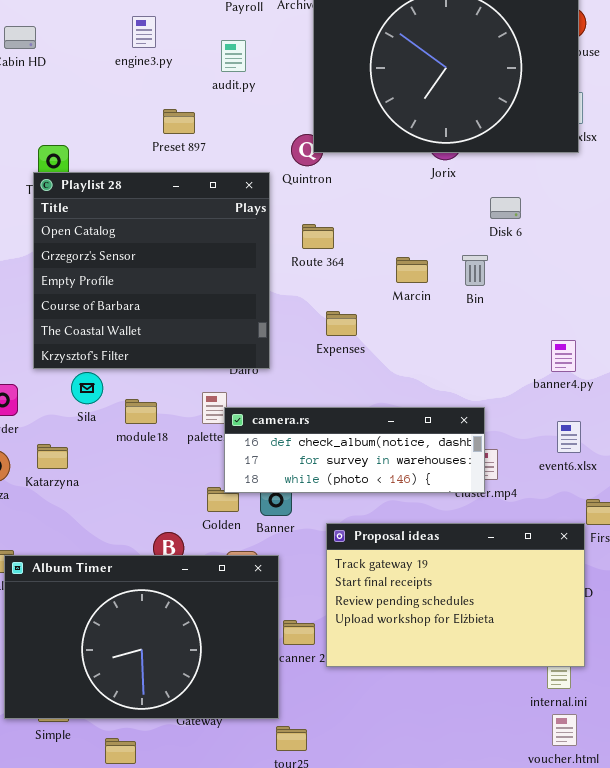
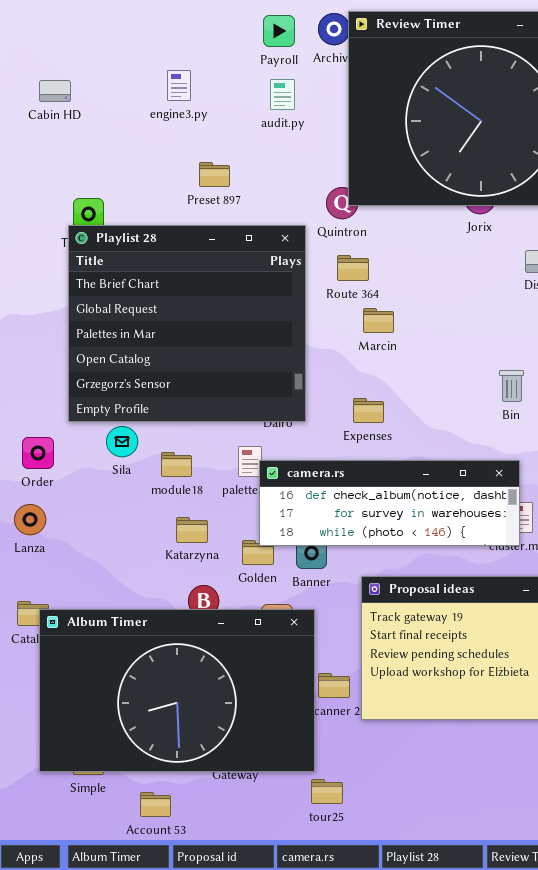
audit.py: [221,40,246,72] -> [270,79,295,110], moved
Playlist 28: [33,172,270,369] -> [68,225,306,422], scrolled up 3 rows
Route 364: [302,224,334,249] -> [337,255,369,281], moved
Bin: [462,255,488,286] -> [499,370,524,402], moved
Marcin: [396,257,428,283] -> [363,308,394,333], moved
Expenses: [326,311,357,336] -> [353,398,384,423], moved
Katarzyna: [37,444,68,469] -> [176,517,208,543], moved

